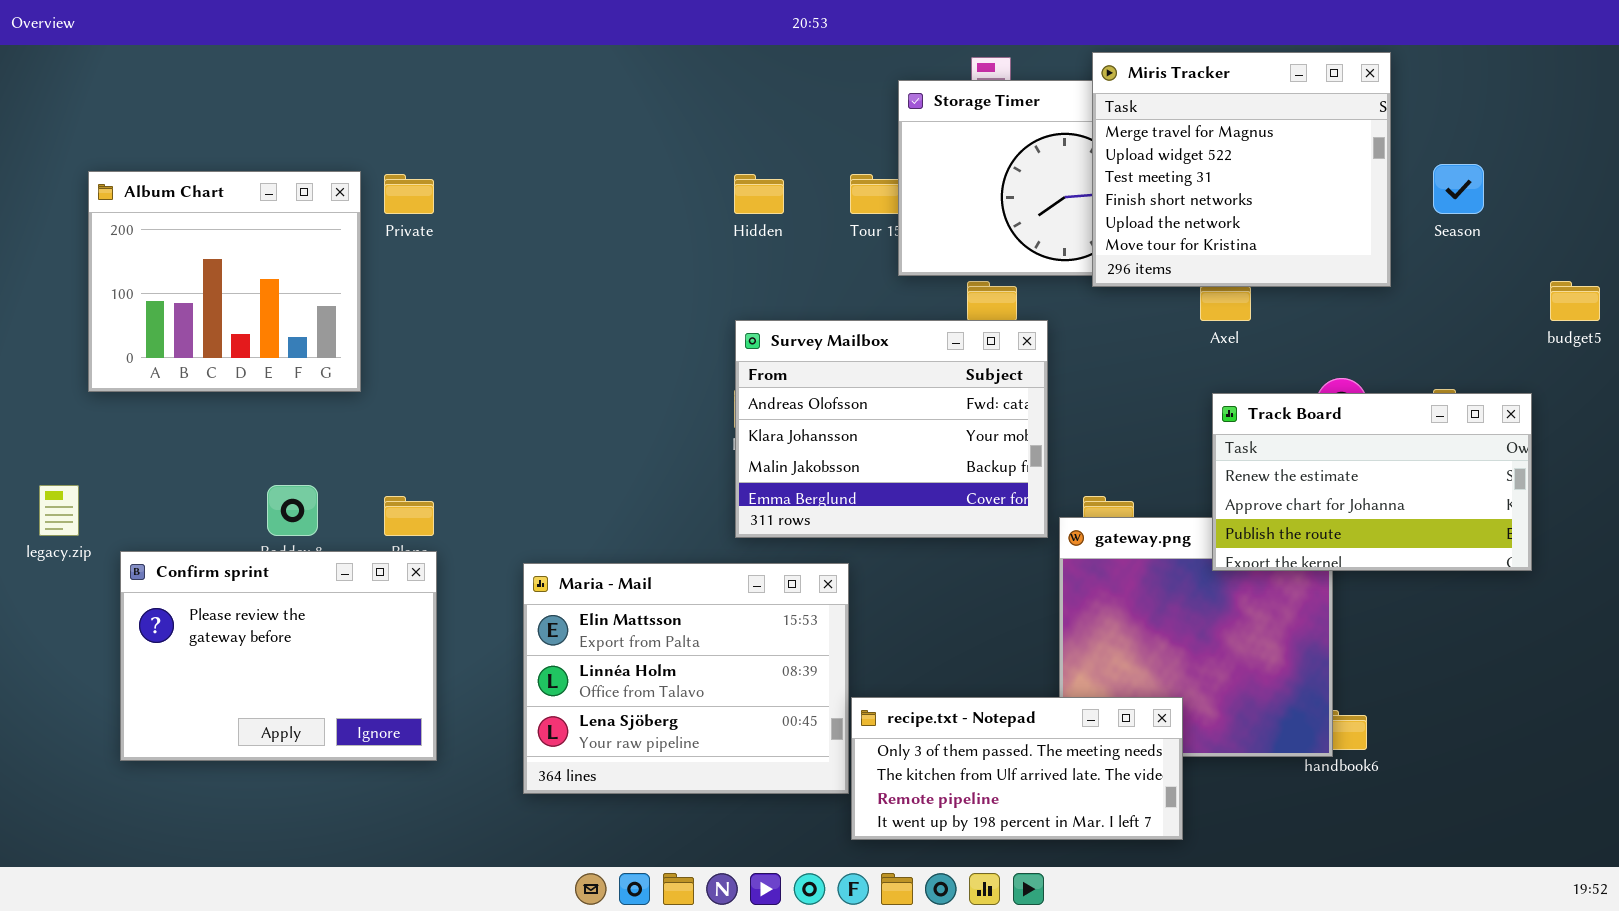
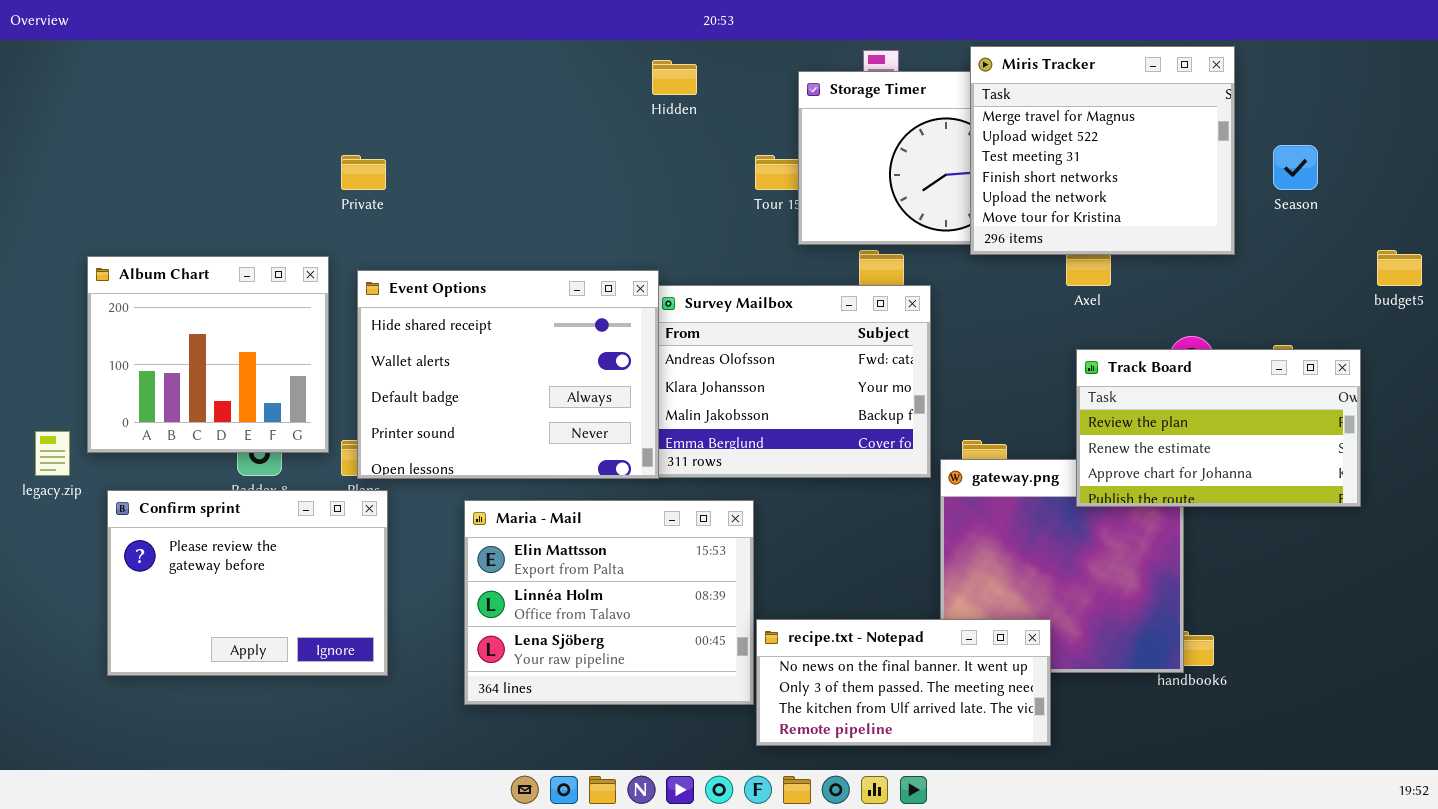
Album Chart: [88,171,361,392] -> [87,256,329,453], moved
Hidden: [734,174,784,214] -> [652,60,697,95], moved
Event Options: none -> [357,270,659,479], opened
Track Board: [1212,393,1532,571] -> [1076,349,1361,507], scrolled up 1 row
recipe.txt - Notepad: [851,697,1183,840] -> [756,619,1051,746], scrolled up 1 row

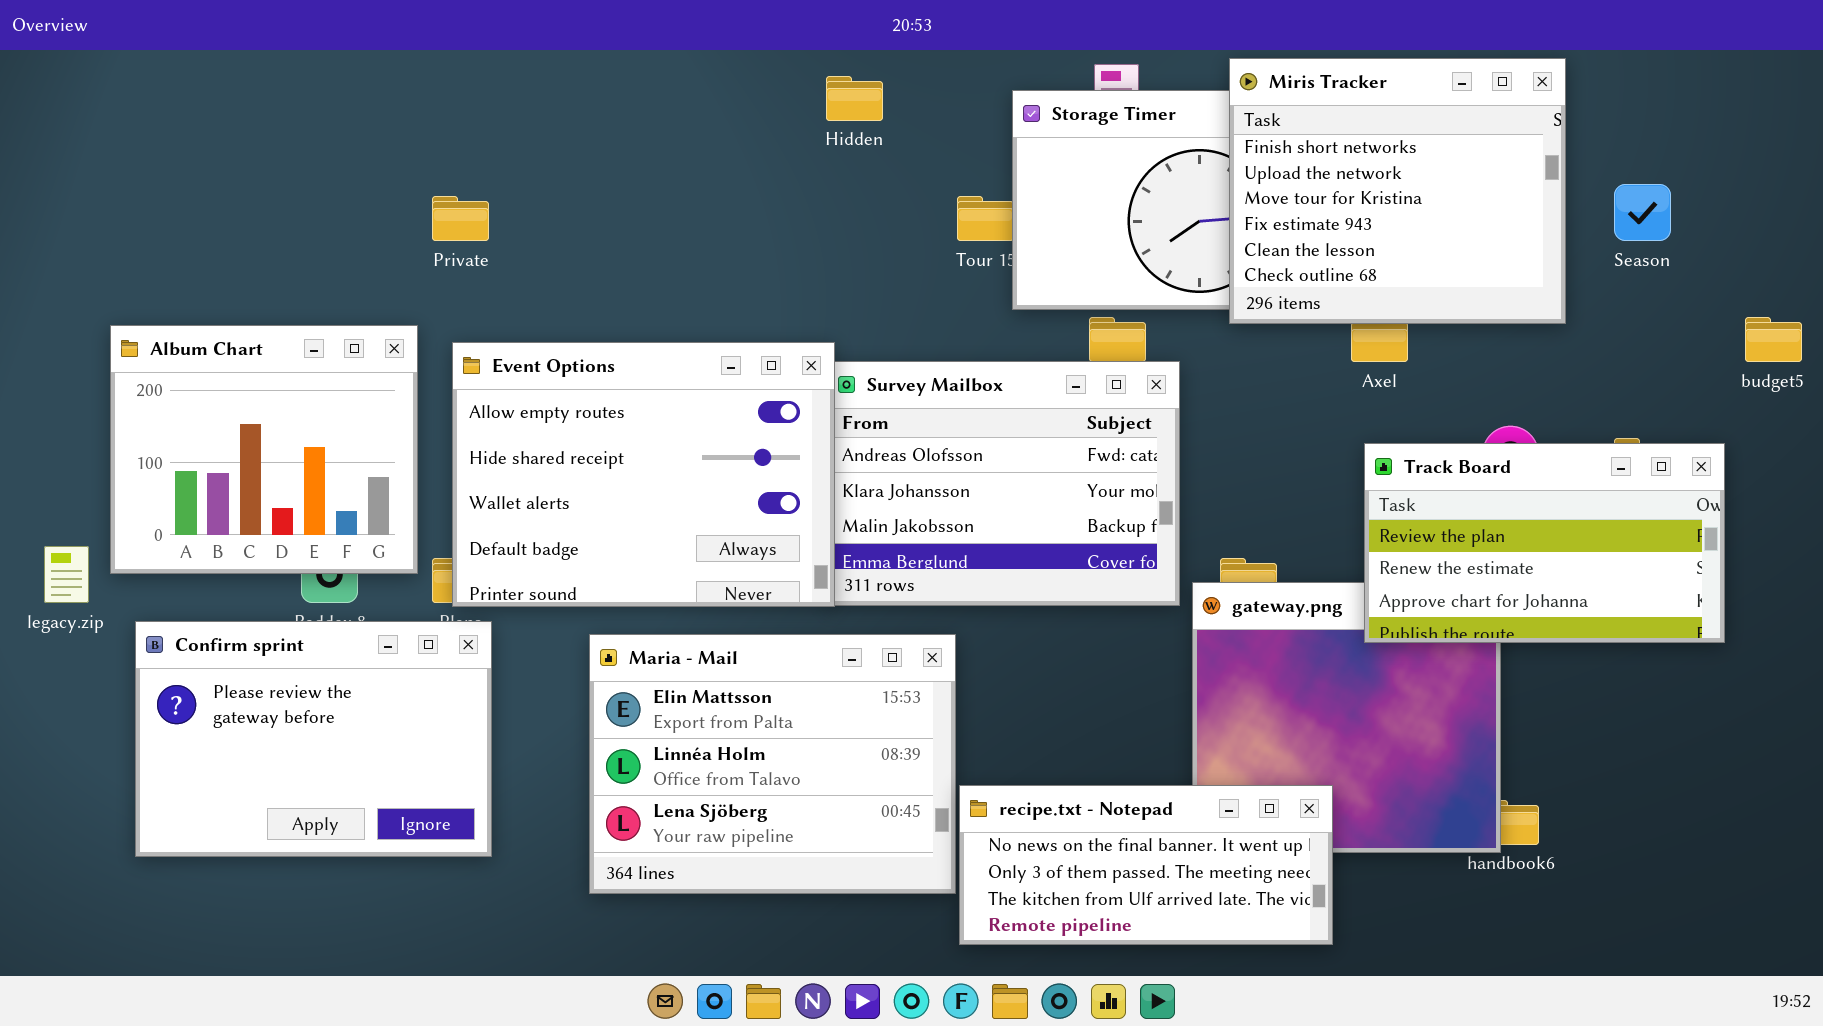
Miris Tracker: [970,46,1235,255] -> [1229,58,1566,324], scrolled down 3 rows
Event Options: [357,270,659,479] -> [452,342,835,607], scrolled up 1 row

